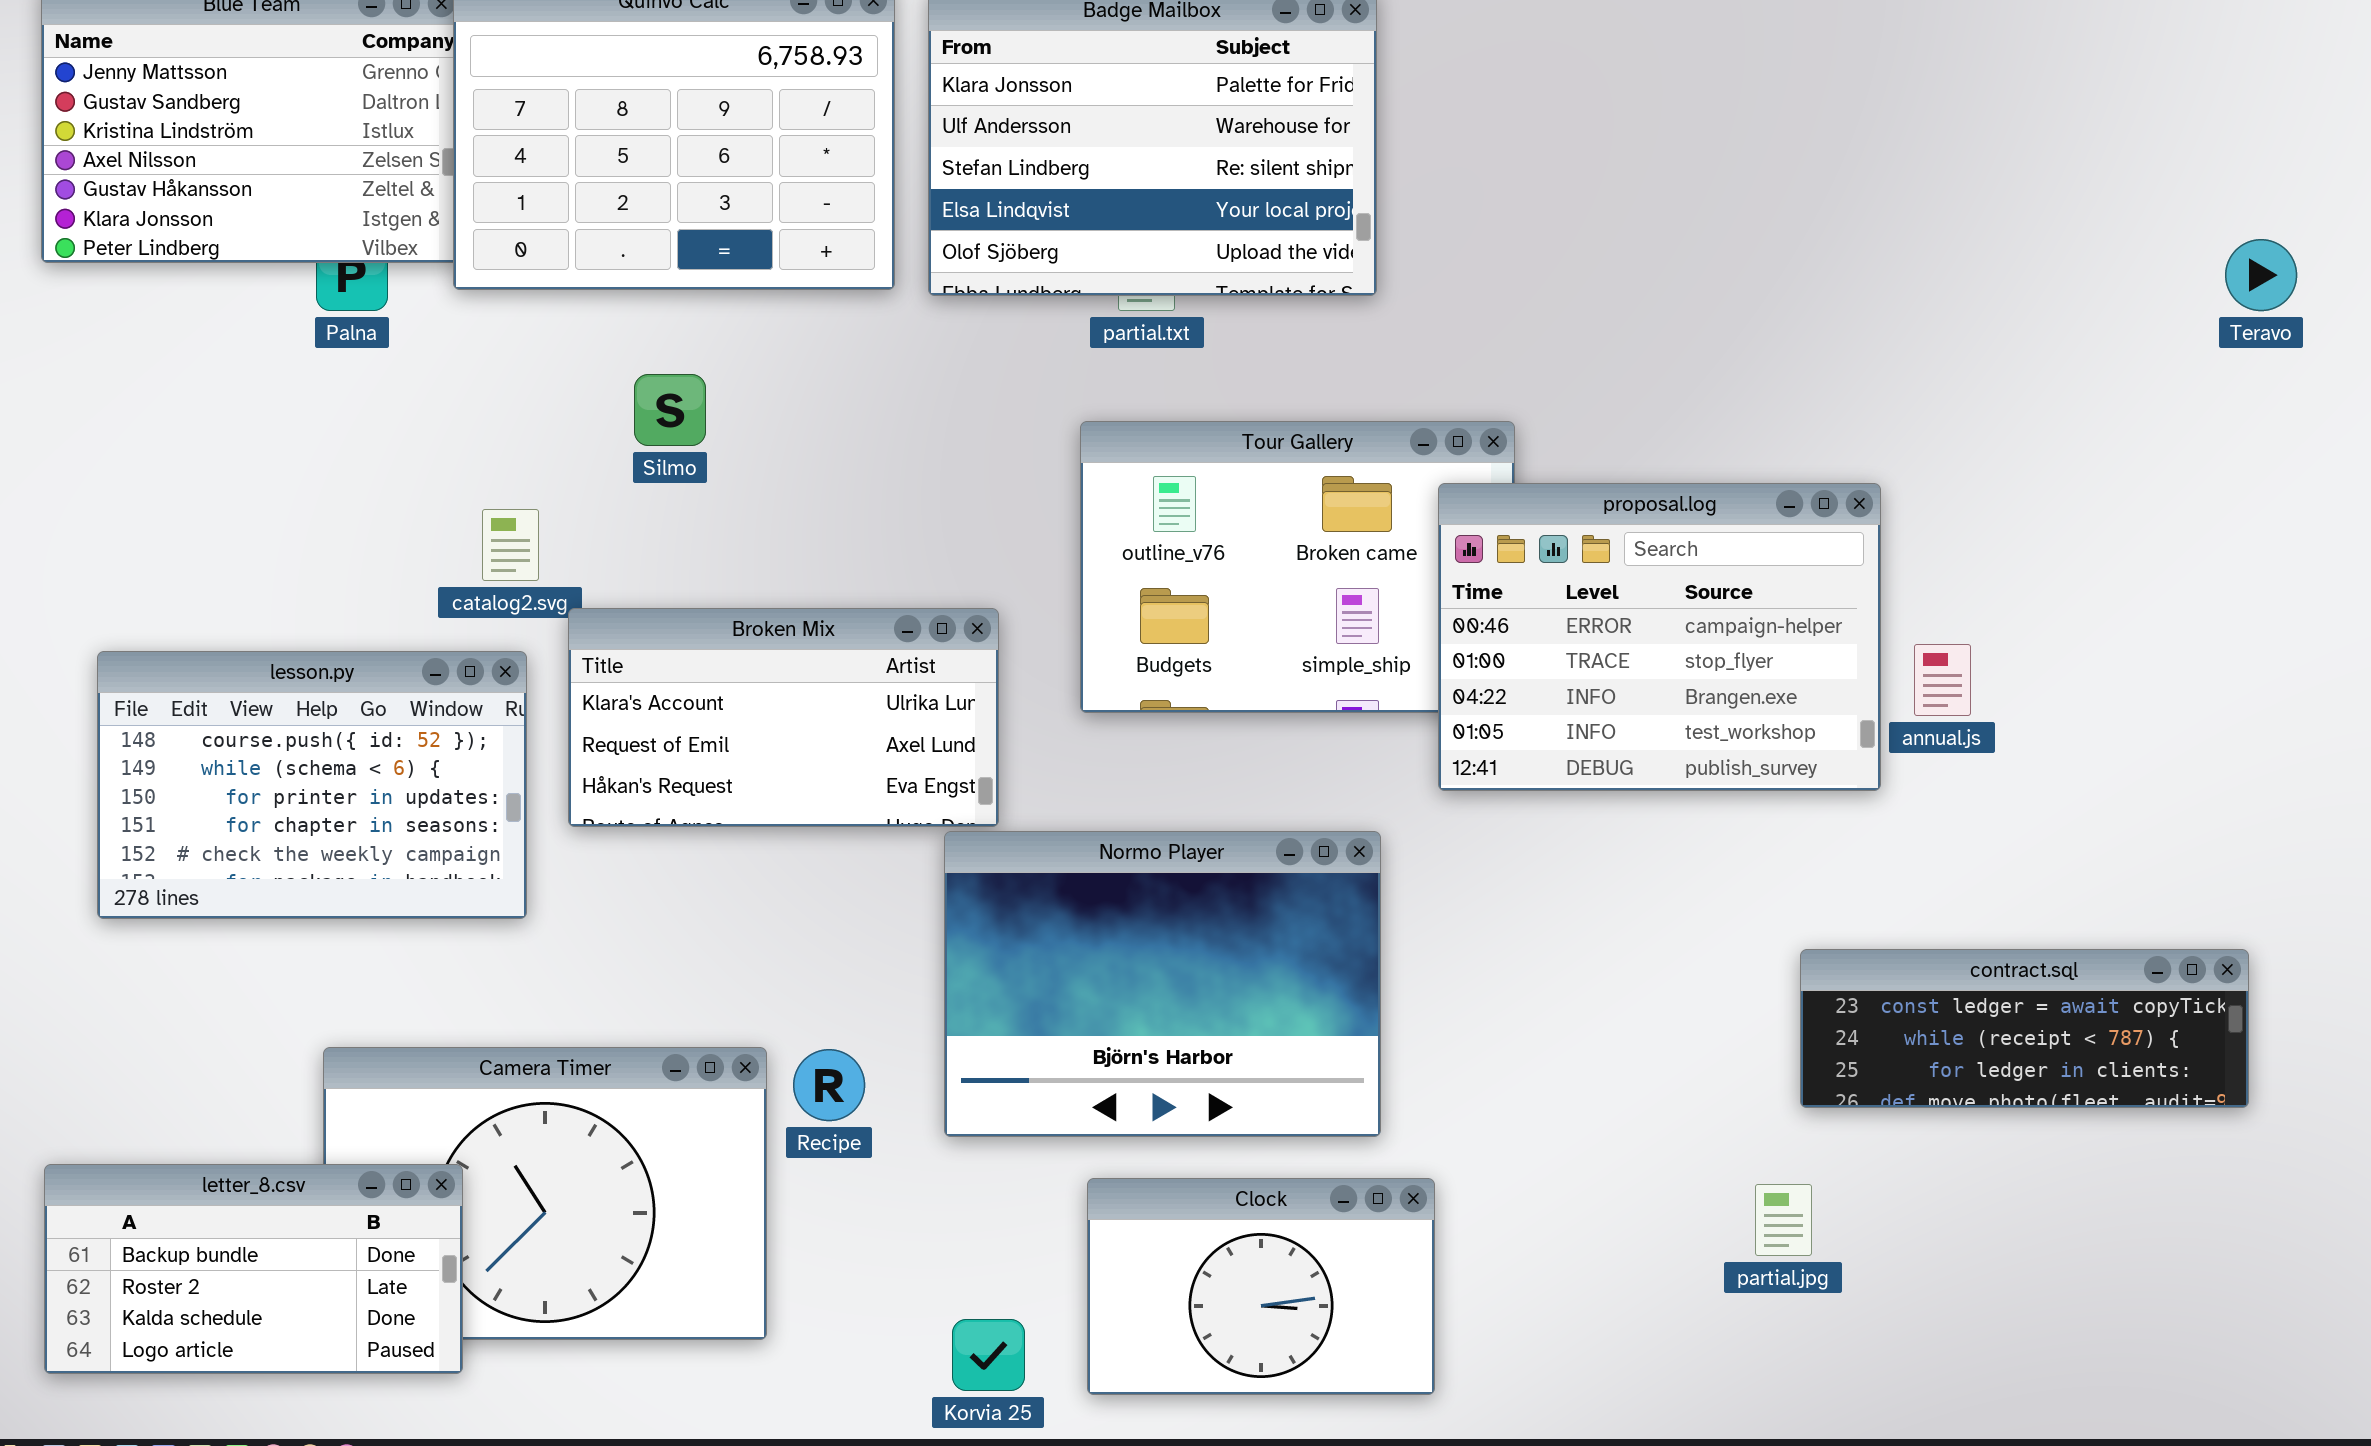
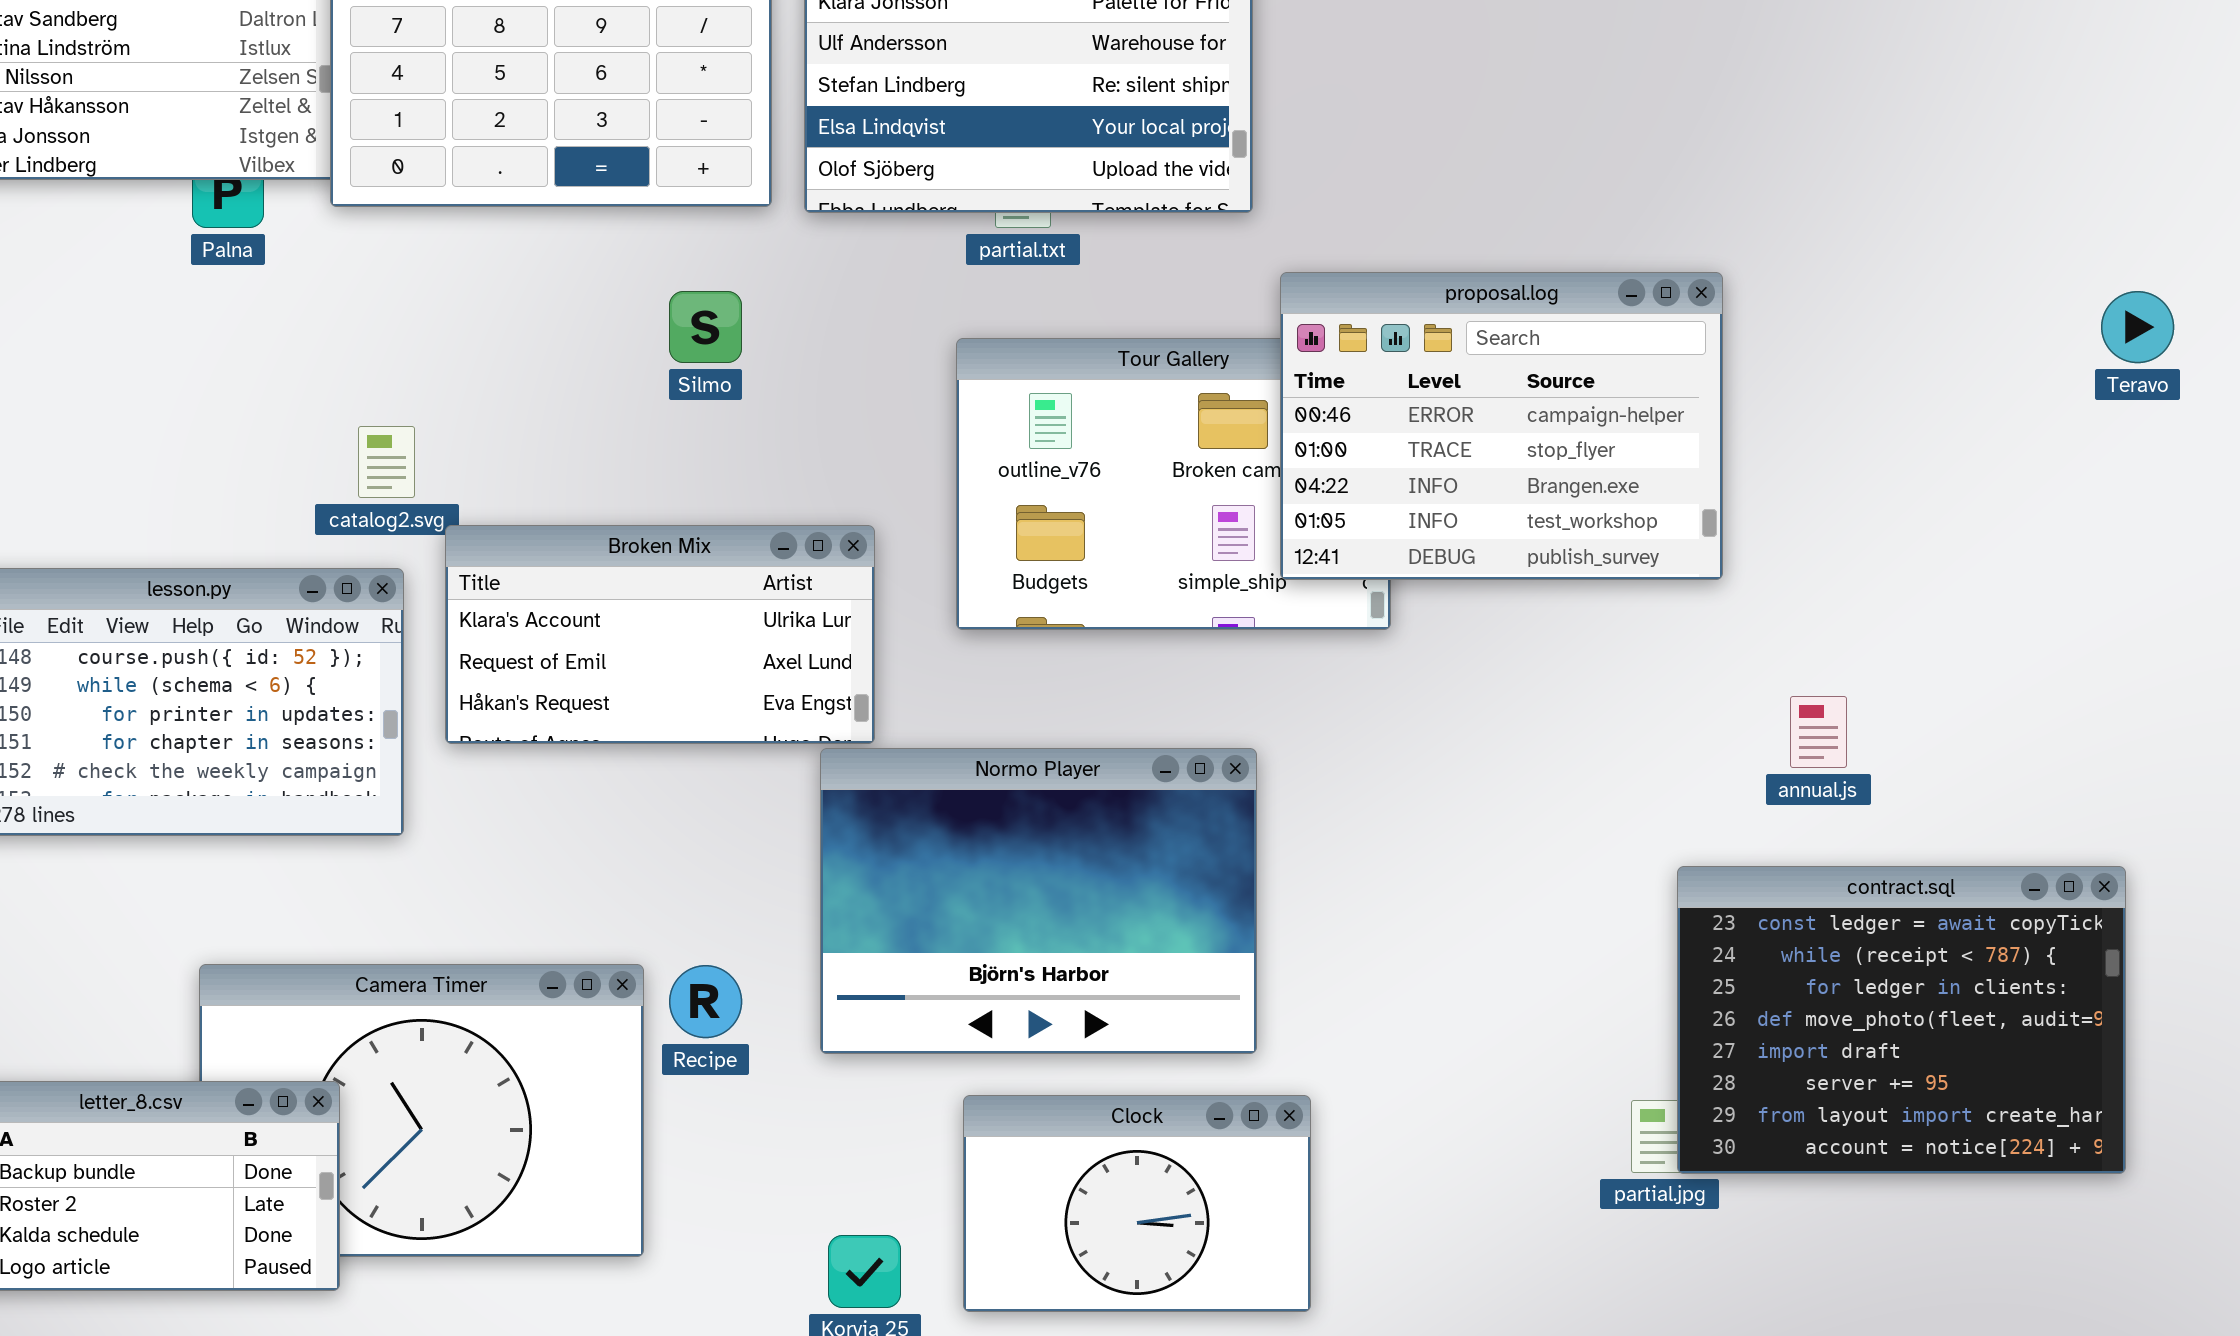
Teravo: [2225,239,2297,311] -> [2101,291,2174,363], moved
Silmo: [634,374,706,446] -> [669,291,742,363], moved
proposal.log: [1438,483,1881,791] -> [1280,272,1723,580], moved
annual.js: [1914,644,1971,716] -> [1790,696,1847,768], moved
contract.sql: [1800,949,2249,1108] -> [1677,866,2126,1174], resized

